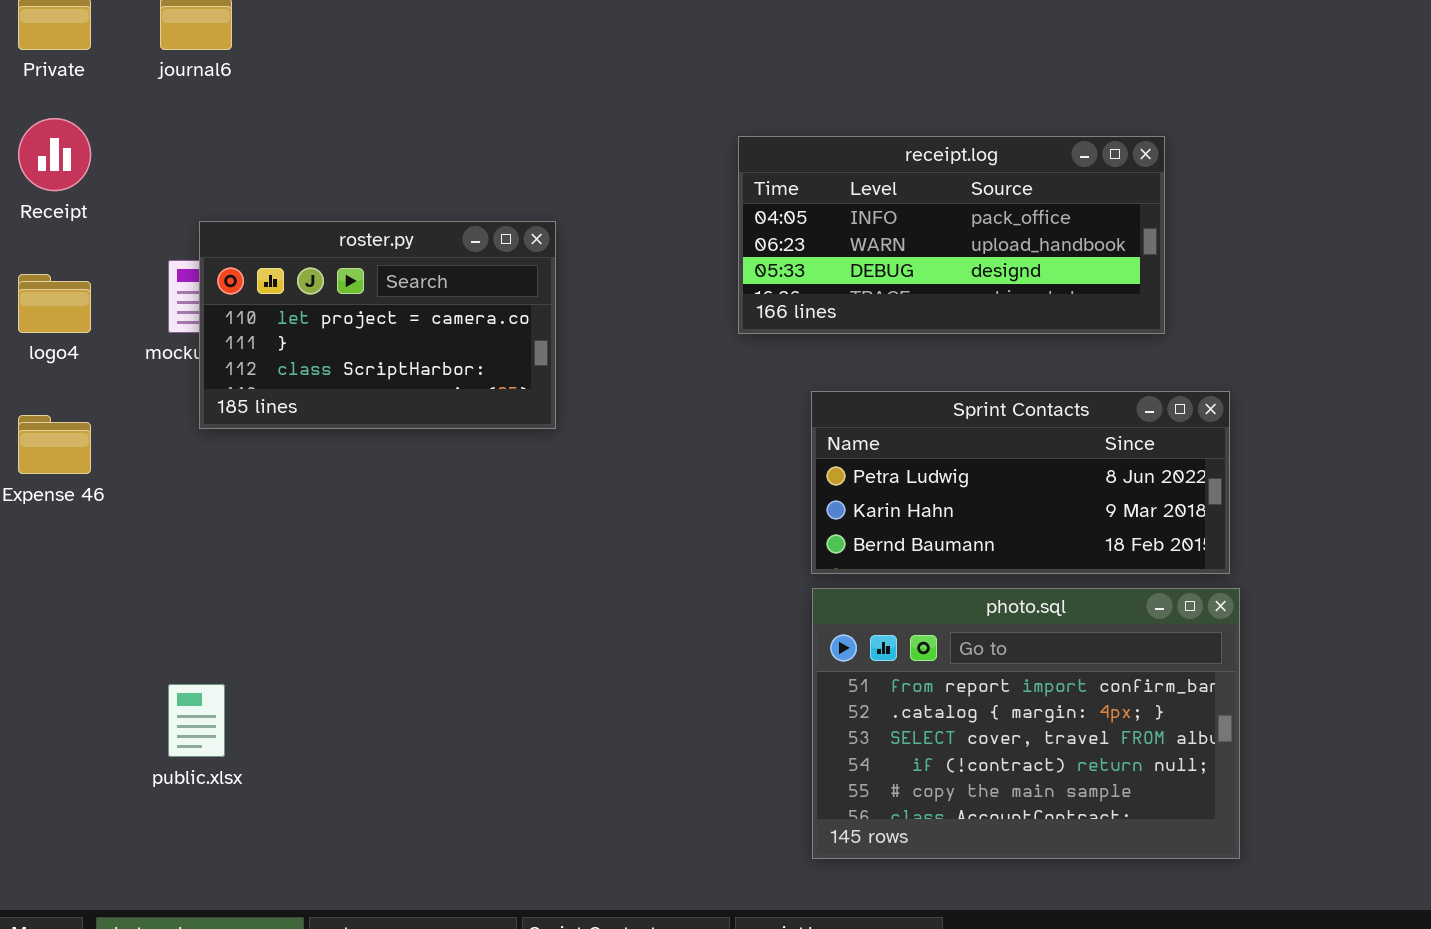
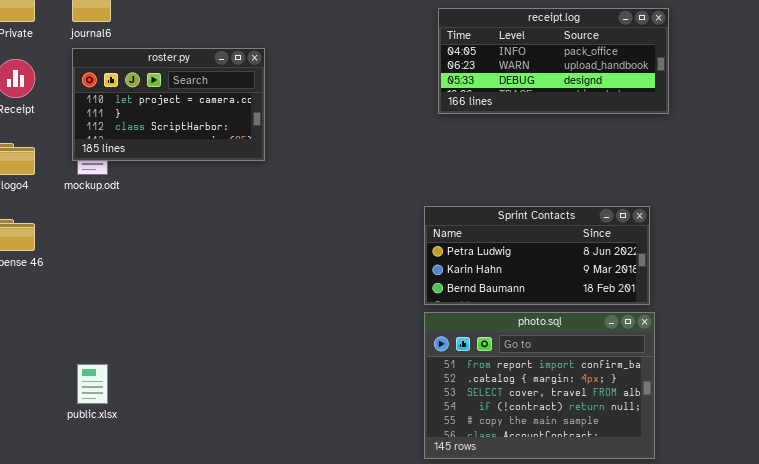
receipt.log: [738,136,1165,334] -> [438,8,669,114], moved
roster.py: [199,221,556,429] -> [72,48,265,161], moved

